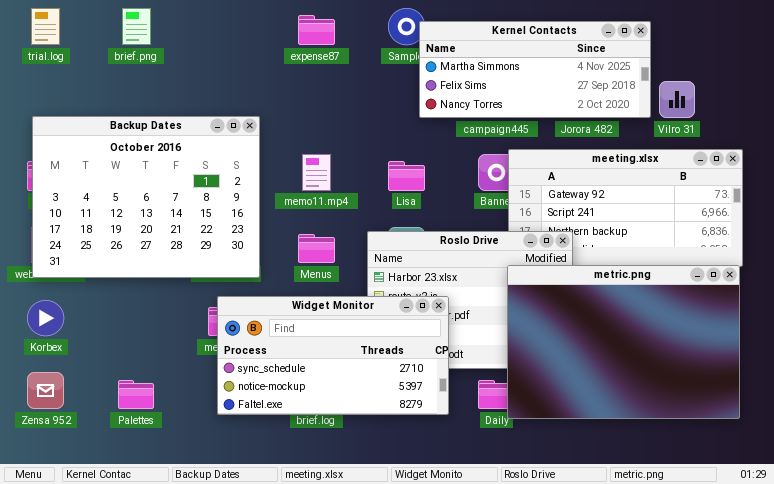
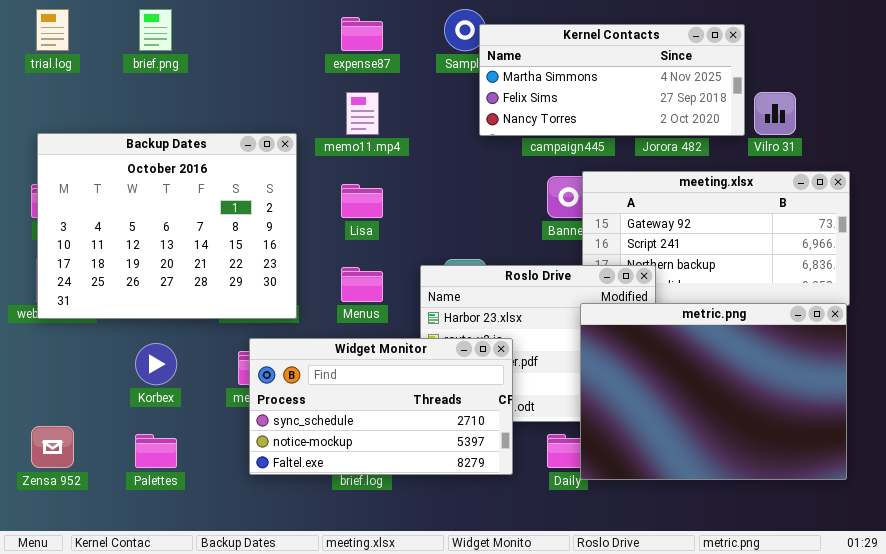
memo11.mp4: [302,154,331,191] -> [346,92,379,135], moved
Lisa: [388,161,425,191] -> [341,184,383,218], moved
Korbex: [27,300,64,336] -> [135,343,177,385], moved

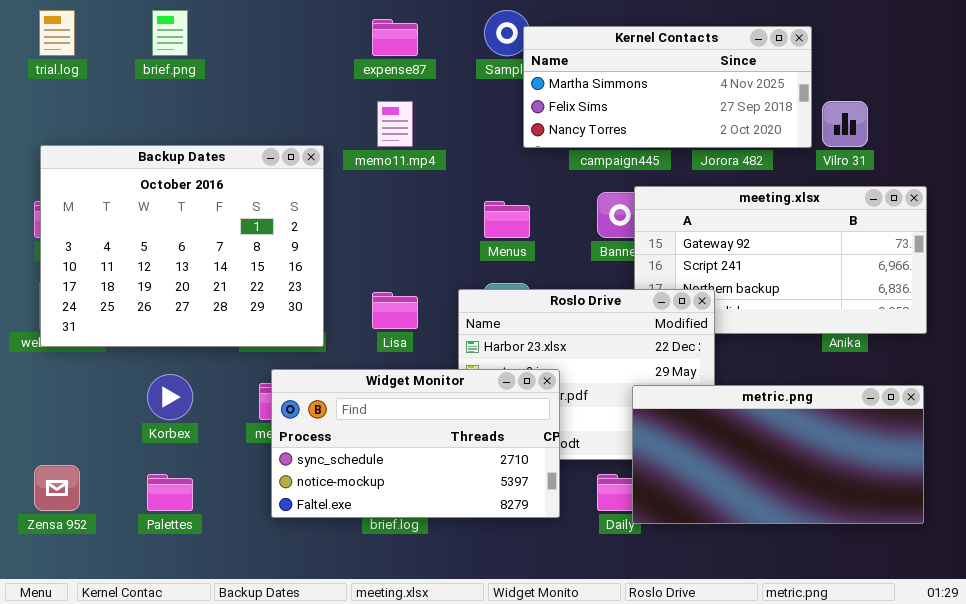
Lisa: [341,184,383,218] -> [372,292,418,329], moved
Menus: [341,267,383,302] -> [484,201,530,238], moved
metric.png: [580,303,847,480] -> [632,385,924,524], resized

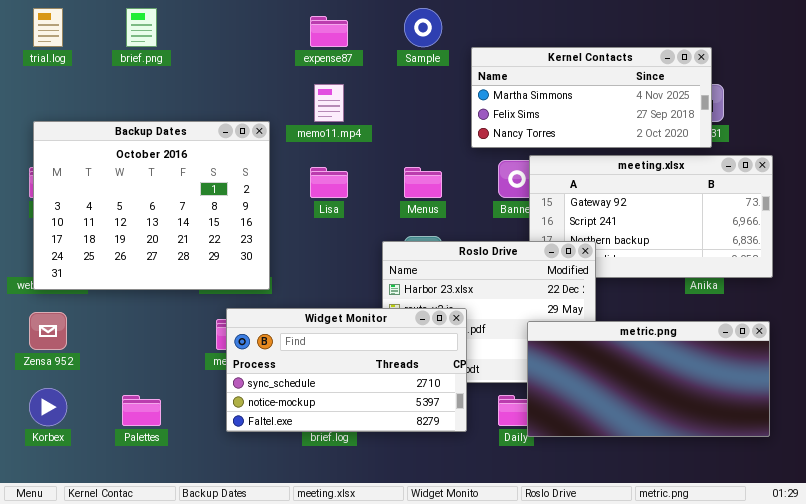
Kernel Contacts: [523,26,812,148] -> [471,47,712,148], moved
Lisa: [372,292,418,329] -> [310,167,348,198], moved
Korbex: [147,374,193,420] -> [29,388,67,426], moved
Zensa 952: [34,465,80,511] -> [29,312,67,350], moved

